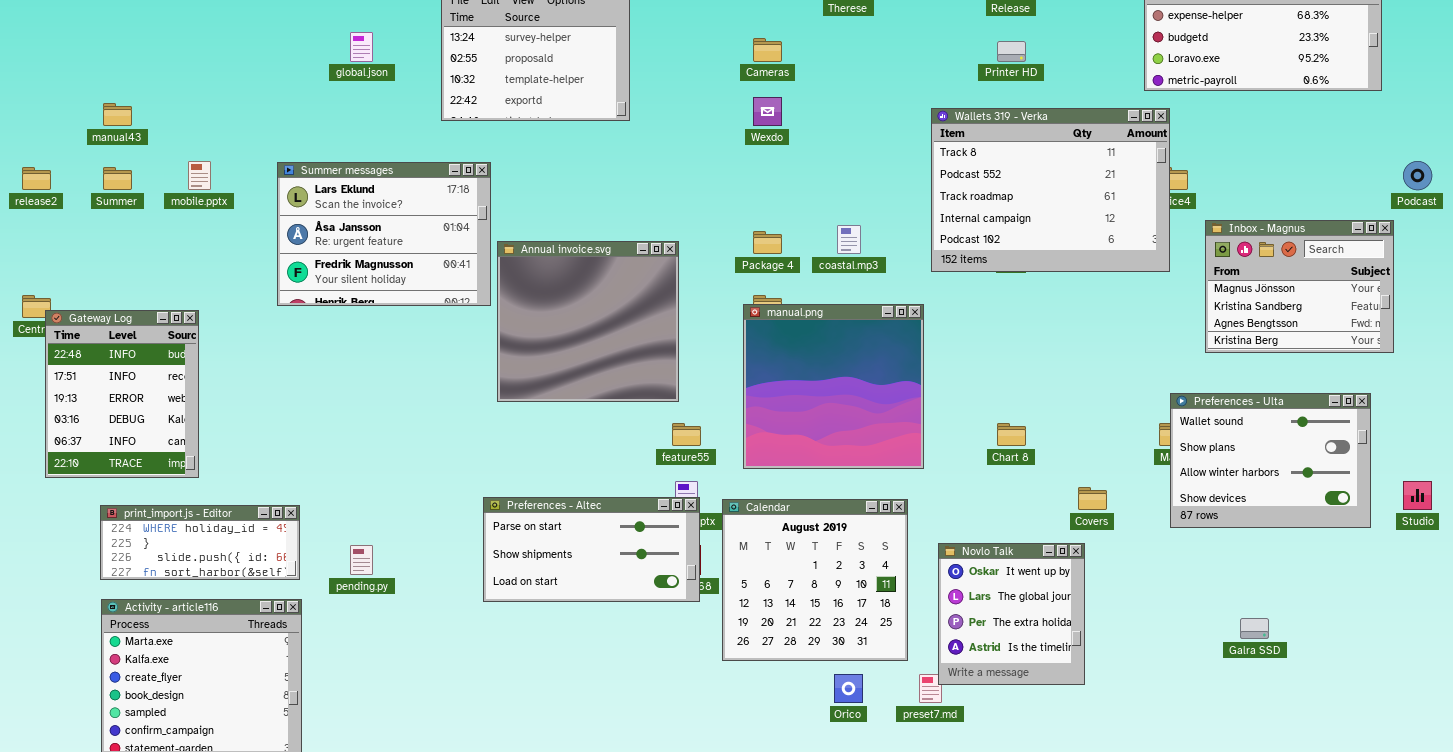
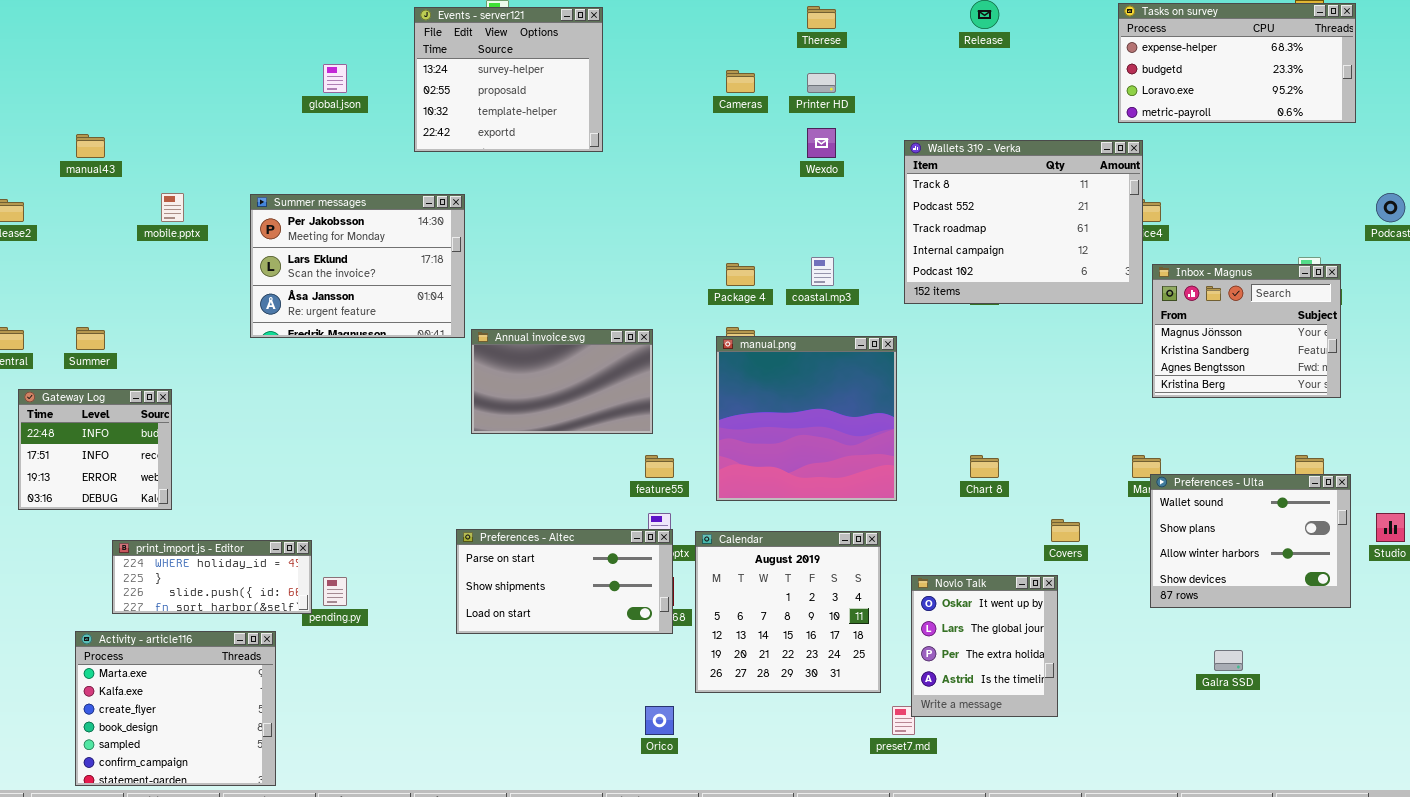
Printer HD: [997,41,1026,62] -> [807,73,836,93], moved
Wexdo: [753,97,782,126] -> [807,128,836,158], moved
Summer messages: [277,162,491,306] -> [250,194,465,338], scrolled up 1 row
Summer: [103,167,132,190] -> [76,327,105,350], moved
Inbox - Magnus: [1205,220,1394,353] -> [1152,264,1341,398], moved
Annual invoice.svg: [497,241,679,402] -> [471,329,653,434], resized
Gateway Log: [45,310,199,478] -> [18,389,172,510], resized
Preferences - Ulta: [1170,393,1371,528] -> [1150,474,1351,608], moved
print_import.js - Editor: [100,505,300,580] -> [112,540,312,614], moved
Orico: [834,674,863,703] -> [645,706,674,735], moved

